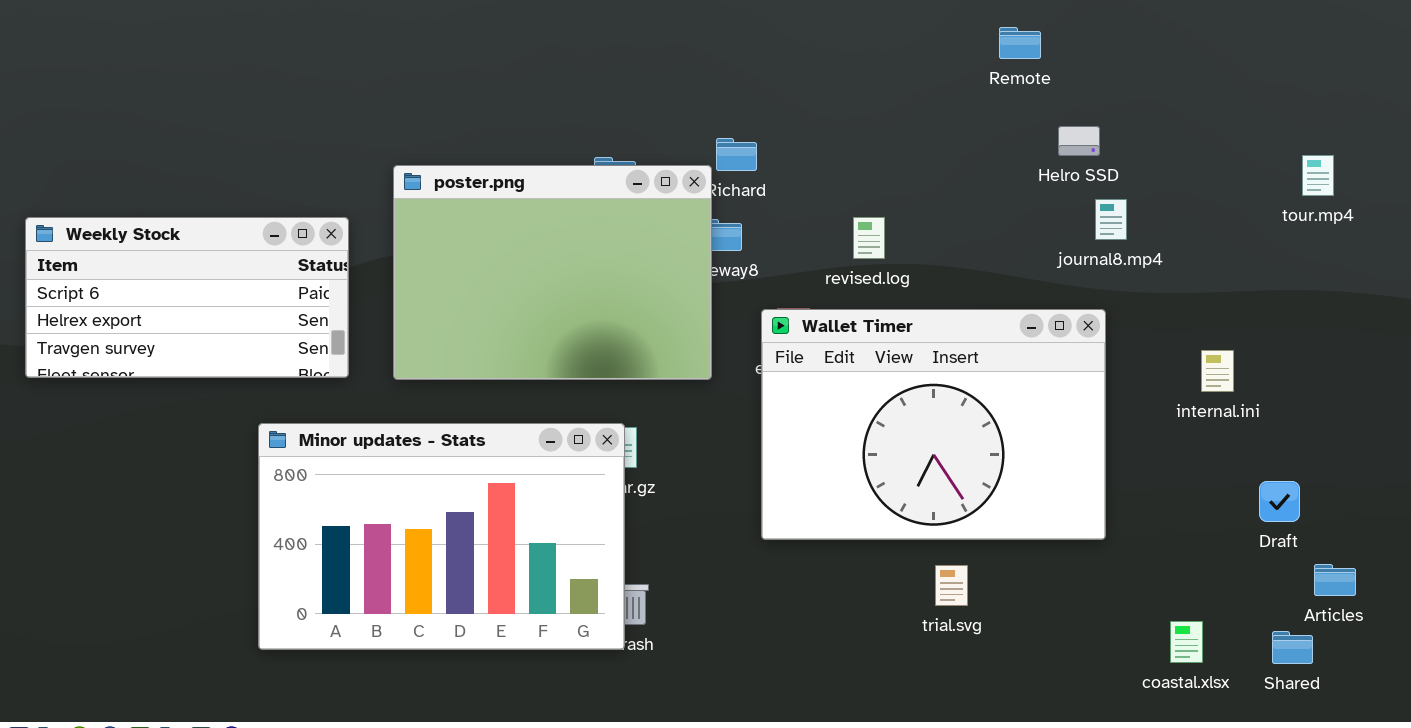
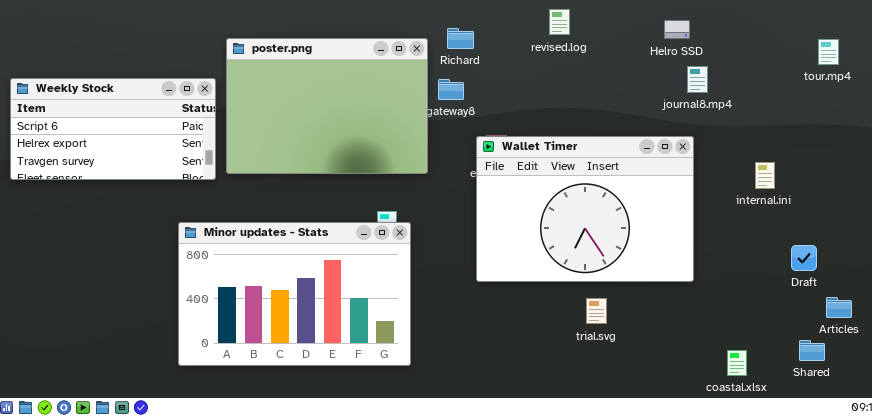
poster.png: [393,165,712,380] -> [226,38,428,174], moved
revised.log: [853,217,885,259] -> [549,9,570,35], moved
Minor updates - Stats: [258,423,625,650] -> [178,222,411,366], moved
coastal.xlsx: [1170,621,1203,663] -> [727,350,747,376], moved

